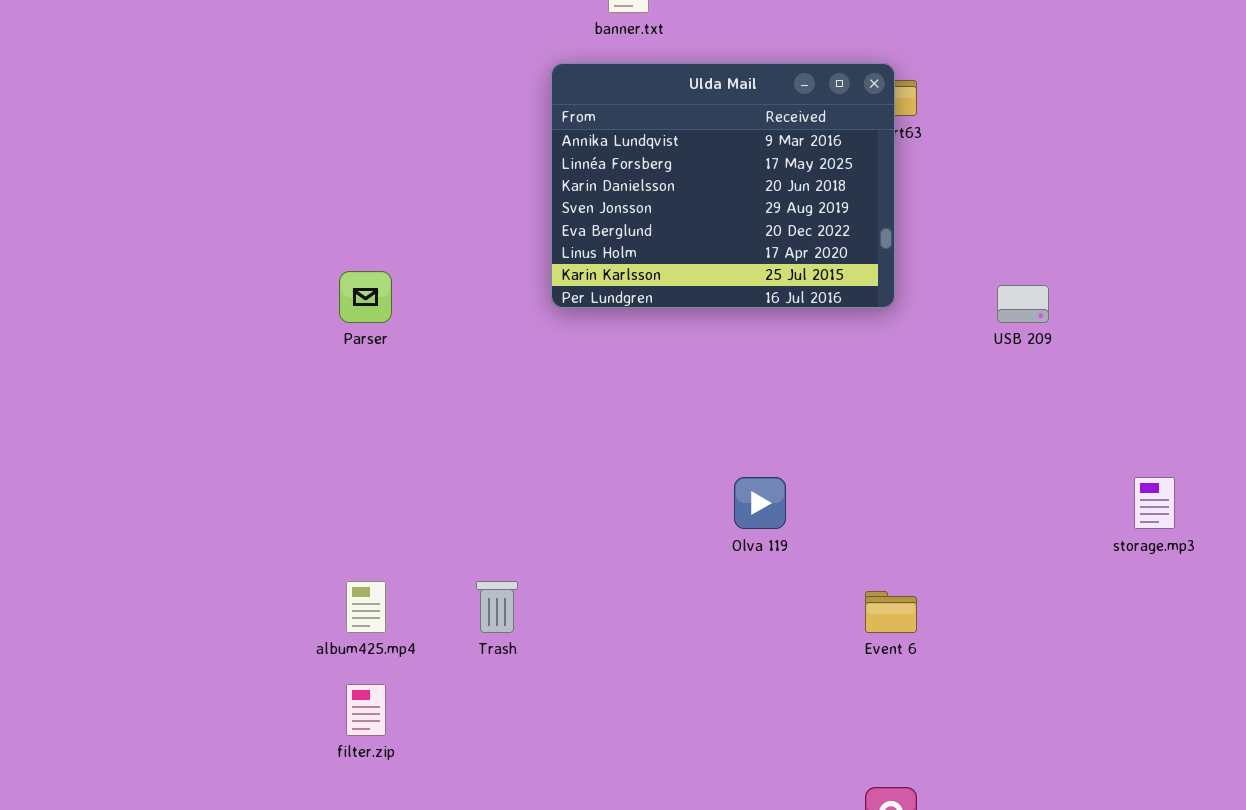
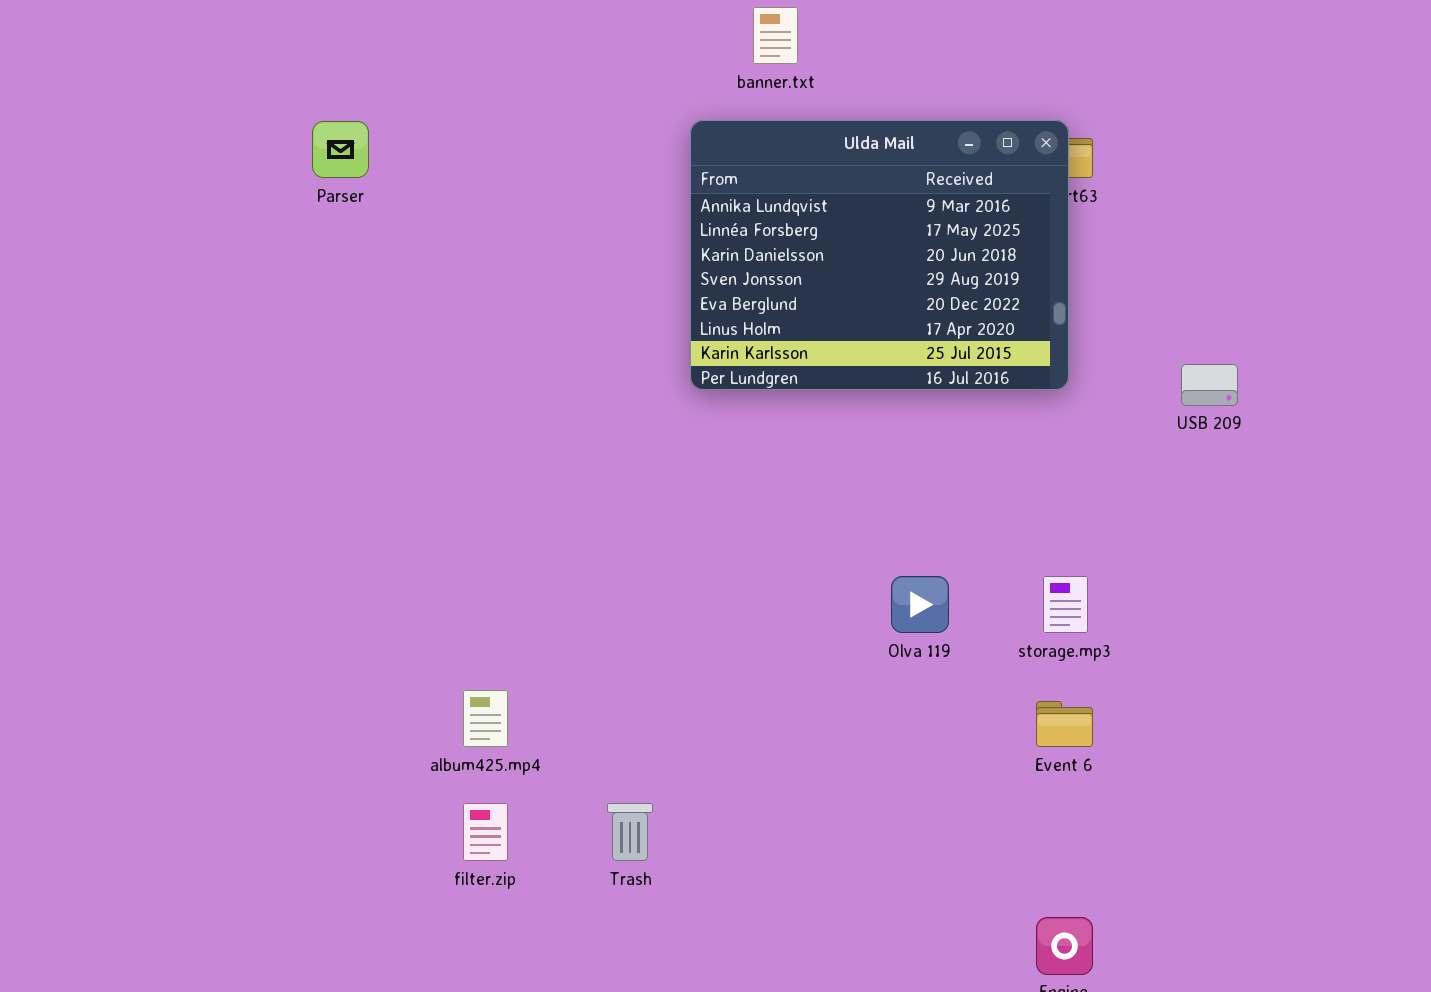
Parser: [339,271,392,323] -> [312,121,369,178], moved
storage.mp3: [1134,477,1175,529] -> [1043,576,1088,633], moved
Trash: [476,581,518,633] -> [607,803,653,861], moved

